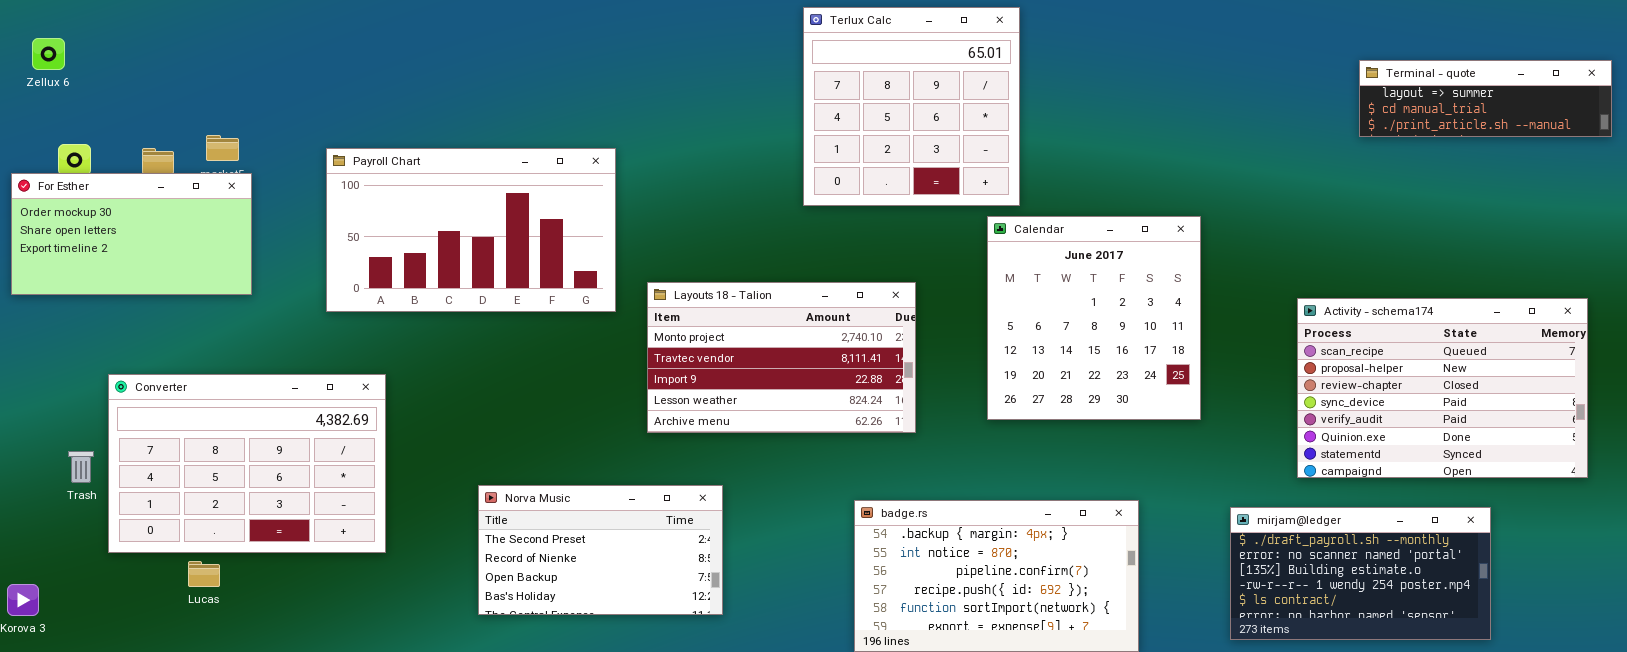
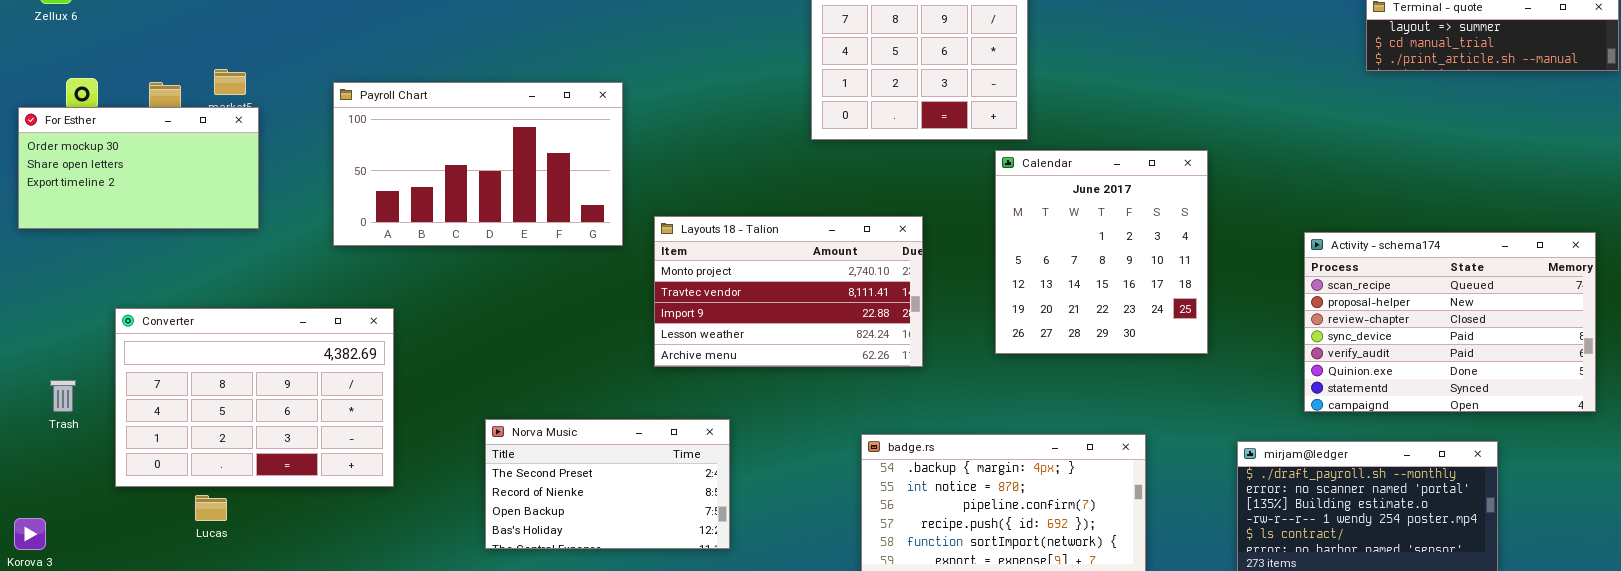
Trash: [68,451,94,483] -> [50,380,76,412], moved

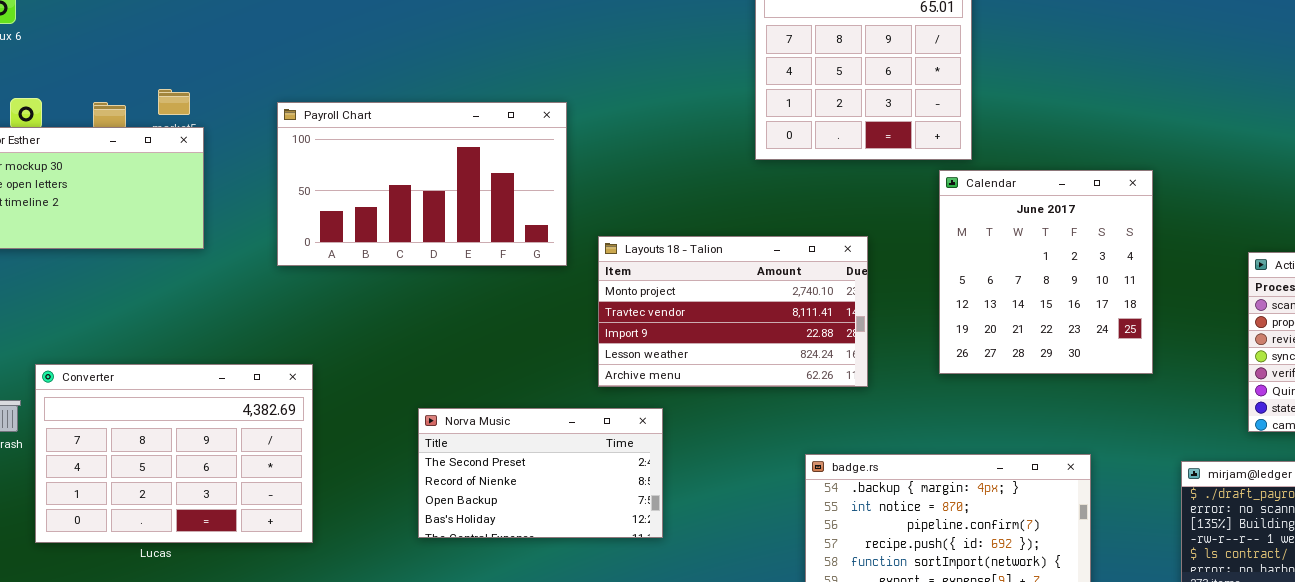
Converter: [115,308,394,487] -> [35,364,313,543], moved
Norva Music: [485,419,730,549] -> [418,408,663,538], moved

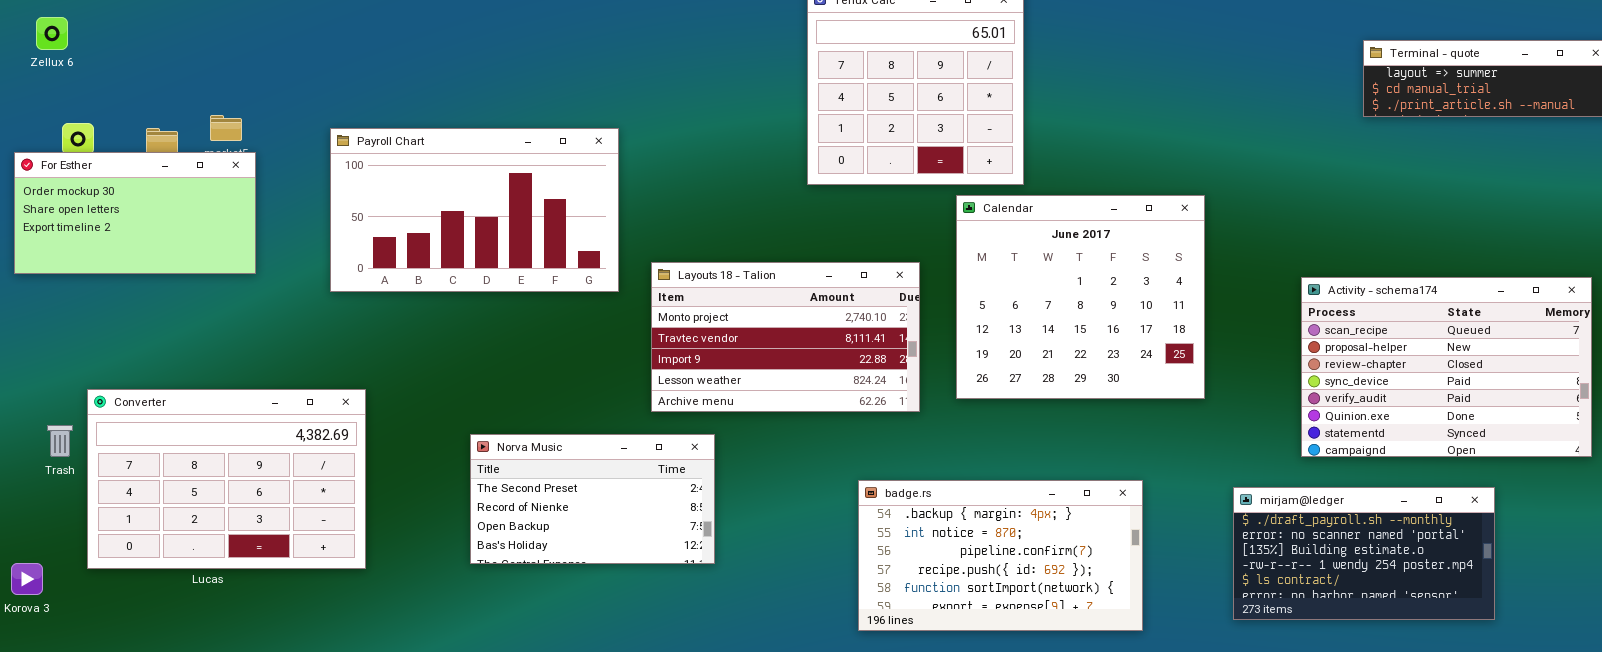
Calendar: [939,170,1153,374] -> [956,195,1205,399], resized

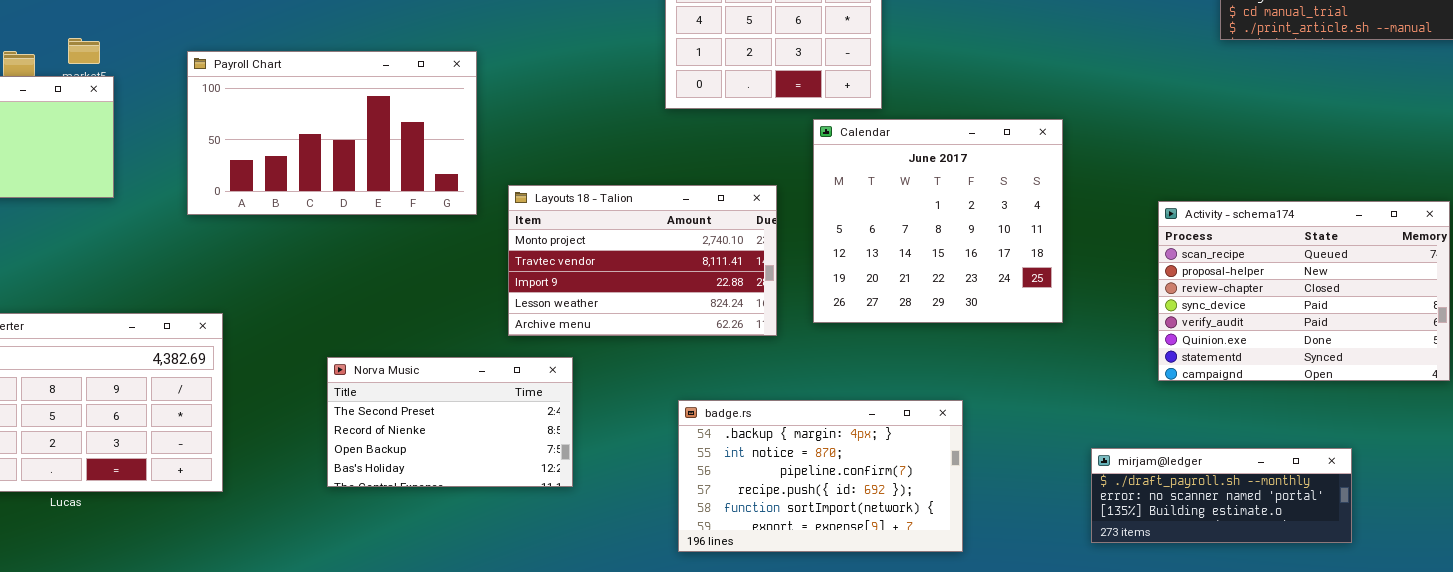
badge.rs: [858,480,1143,631] -> [678,400,963,552], moved
mirjam@ledger: [1233,487,1495,620] -> [1091,448,1352,543], resized

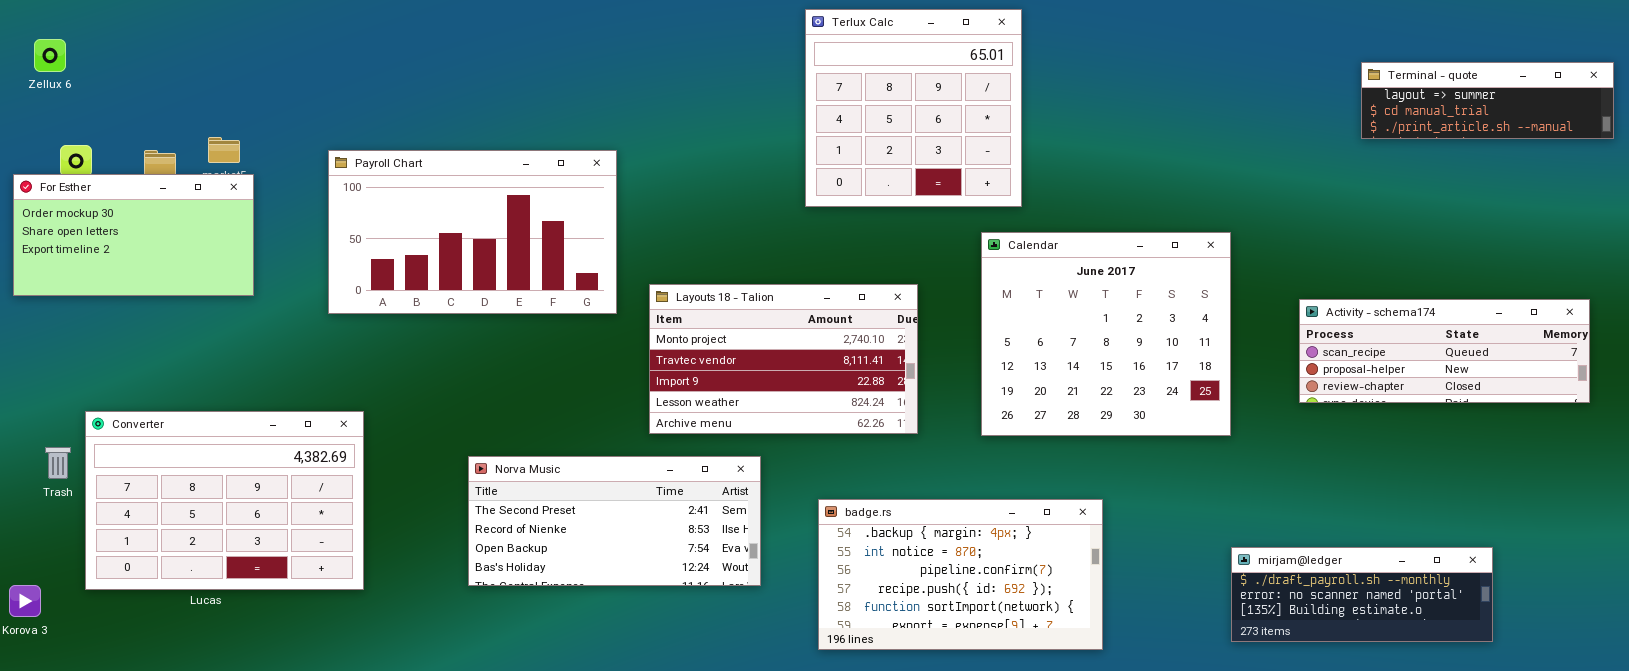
Calendar: [813,119,1063,323] -> [981,232,1231,436], moved
Activity - schema174: [1158,201,1450,381] -> [1299,299,1590,403], resized
Norva Music: [327,357,573,487] -> [468,456,761,586], resized

